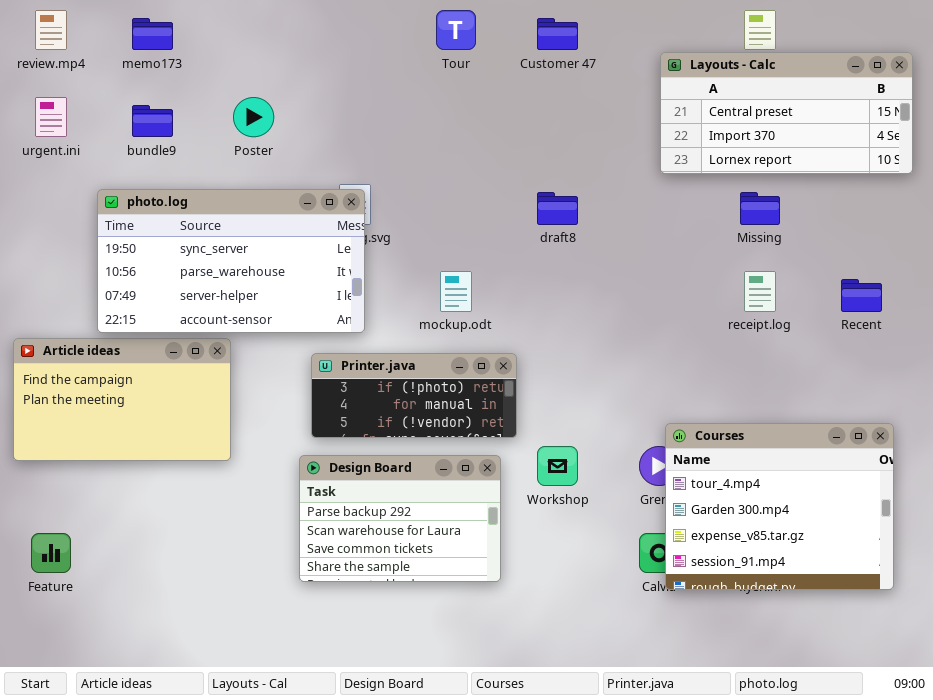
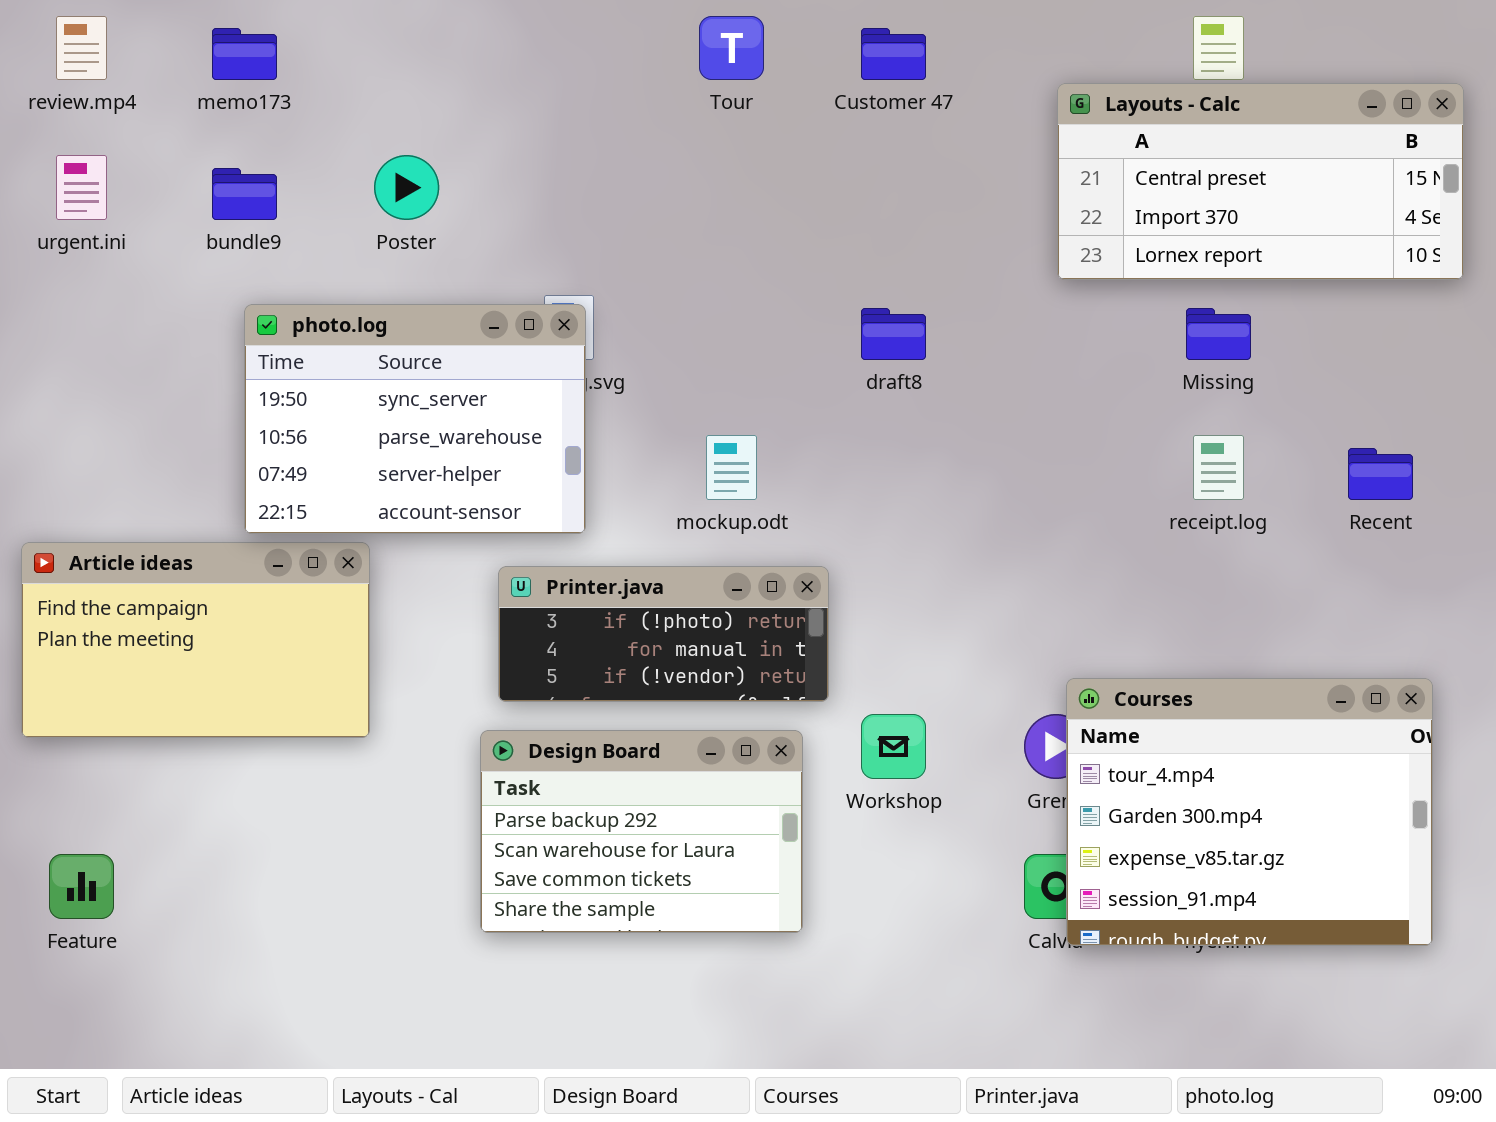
photo.log: [97,189,365,333] -> [244,304,586,534], resized

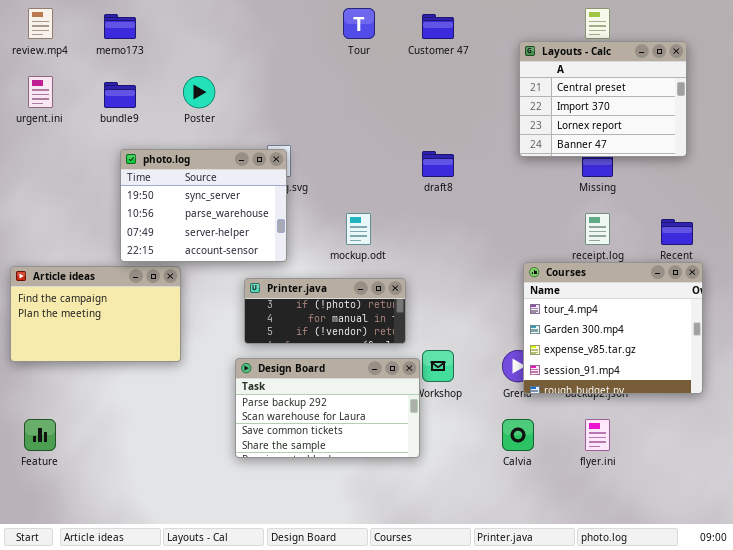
Layouts - Calc: [1057,83,1464,280] -> [519,41,687,157], resized
Courses: [1066,678,1433,946] -> [523,262,703,394], moved
Design Board: [480,730,803,933] -> [235,358,420,458], resized

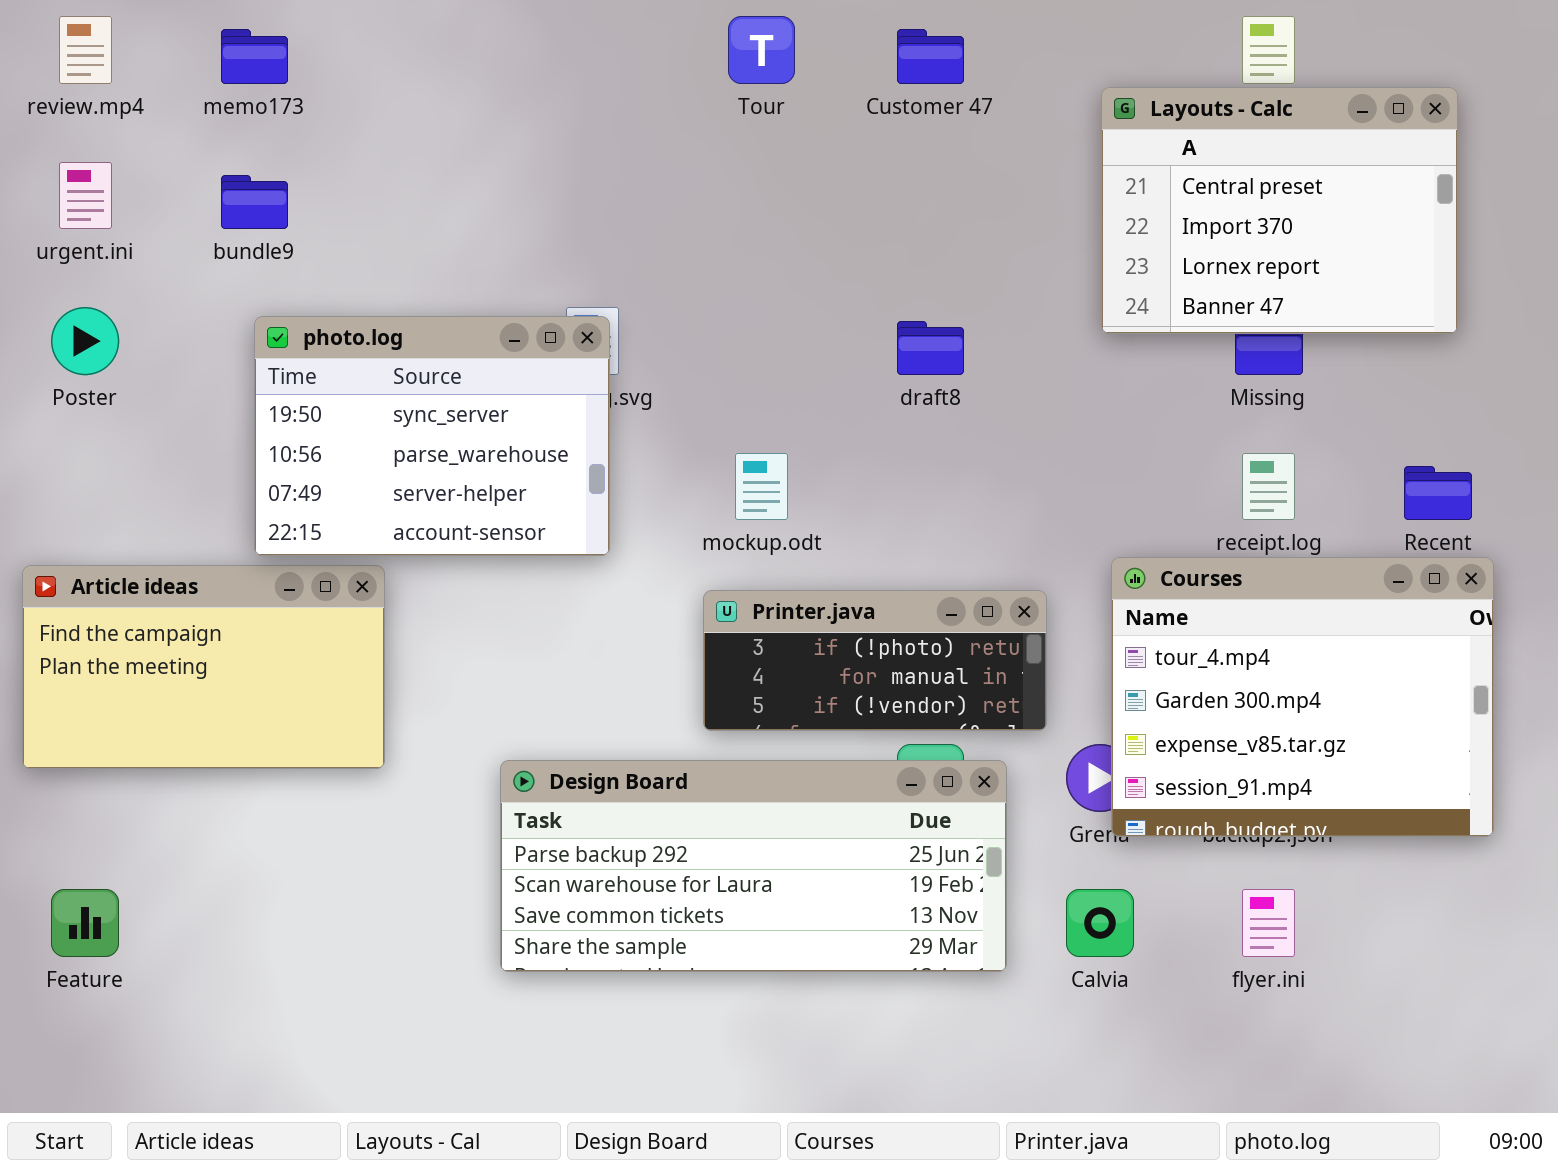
Poster: [183,76,215,108] -> [51,307,119,375], moved
Printer.java: [244,278,406,344] -> [703,590,1047,731], moved
Design Board: [235,358,420,458] -> [500,760,1007,972], resized

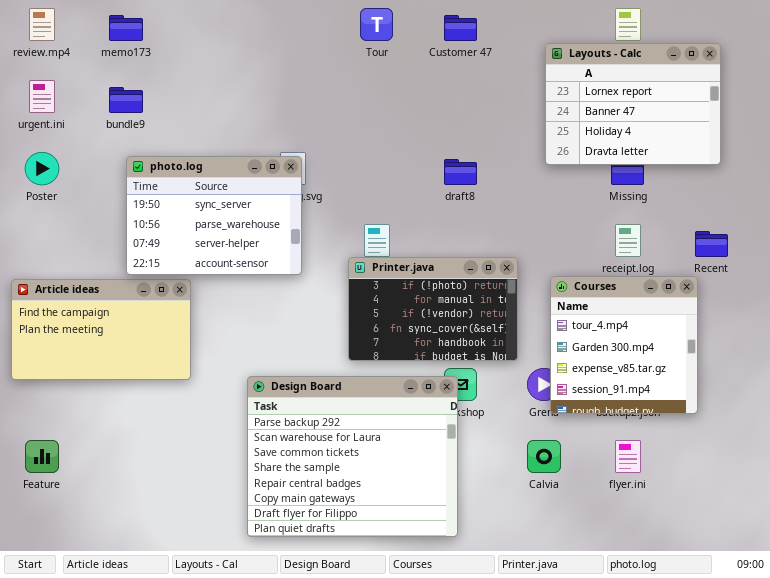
Layouts - Calc: [1101,87,1458,334] -> [545,43,721,165], scrolled down 2 rows
Courses: [1111,557,1494,837] -> [550,276,698,414], resized
Printer.java: [703,590,1047,731] -> [348,257,518,361], resized
Design Board: [500,760,1007,972] -> [247,376,458,537], resized

